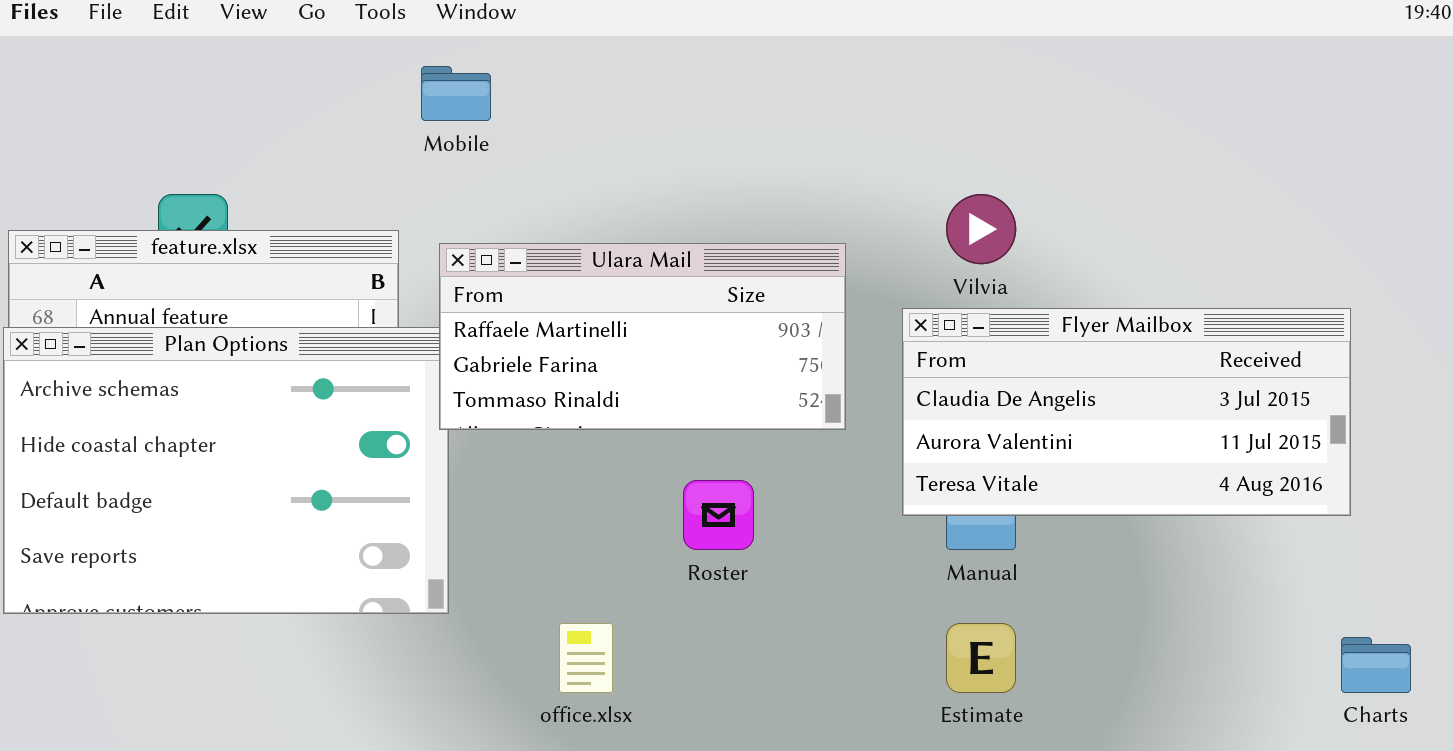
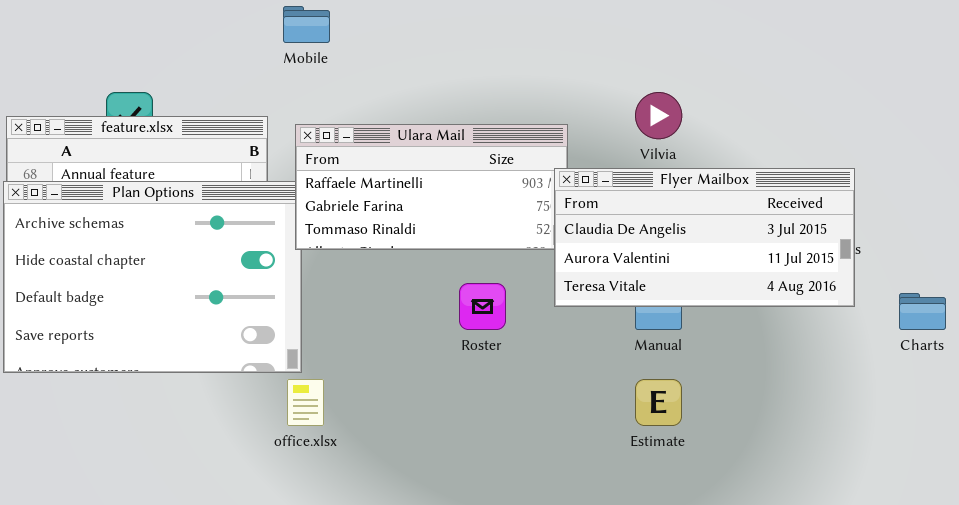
Flyer Mailbox: [902,308,1351,516] -> [554,168,855,307], moved
office.xlsx: [559,623,613,693] -> [287,379,324,426], moved
Charts: [1341,637,1411,693] -> [899,293,946,330], moved

